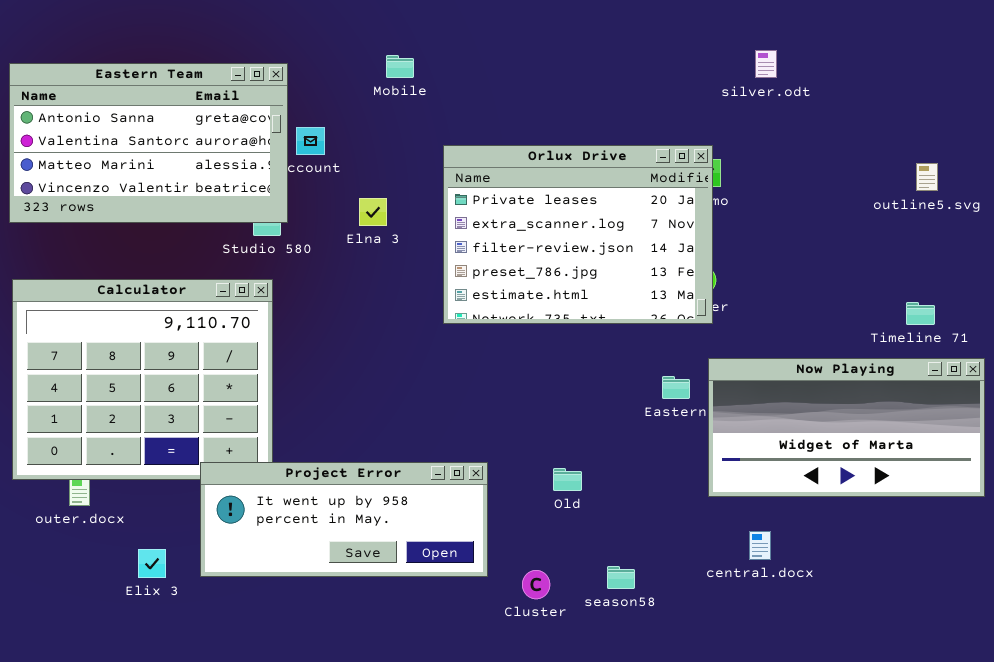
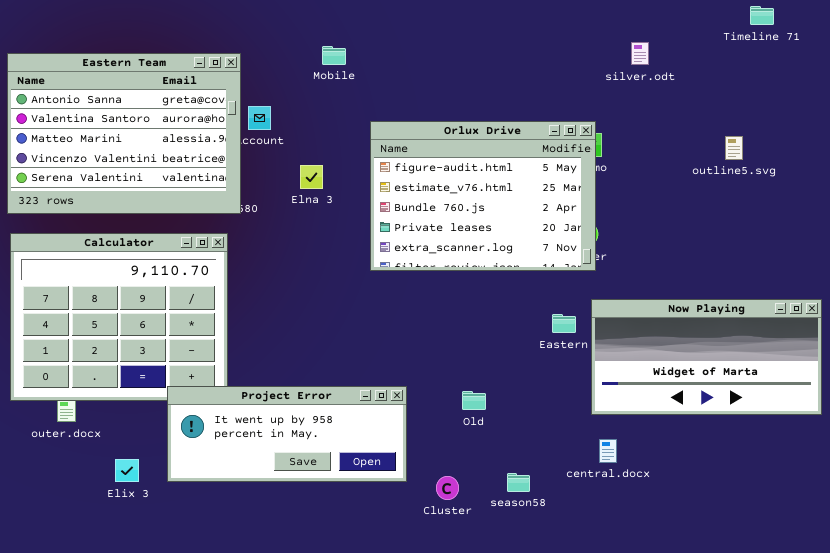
Eastern Team: [9,63,288,223] -> [7,53,241,214], resized
Orlux Drive: [443,145,713,324] -> [370,121,596,271], scrolled up 3 rows
outline5.svg: [916,163,938,191] -> [725,136,743,160], moved
Timeline 71: [906,302,935,325] -> [750,6,774,25], moved
central.docx: [749,531,771,560] -> [599,439,617,463], moved

